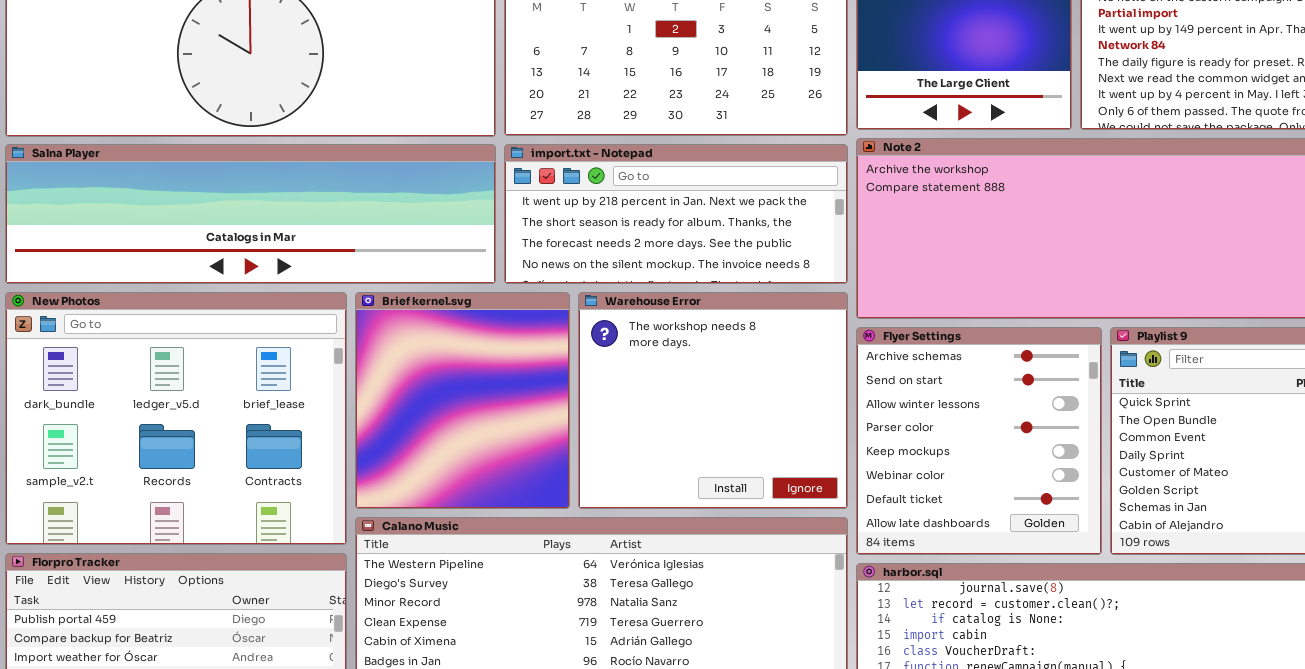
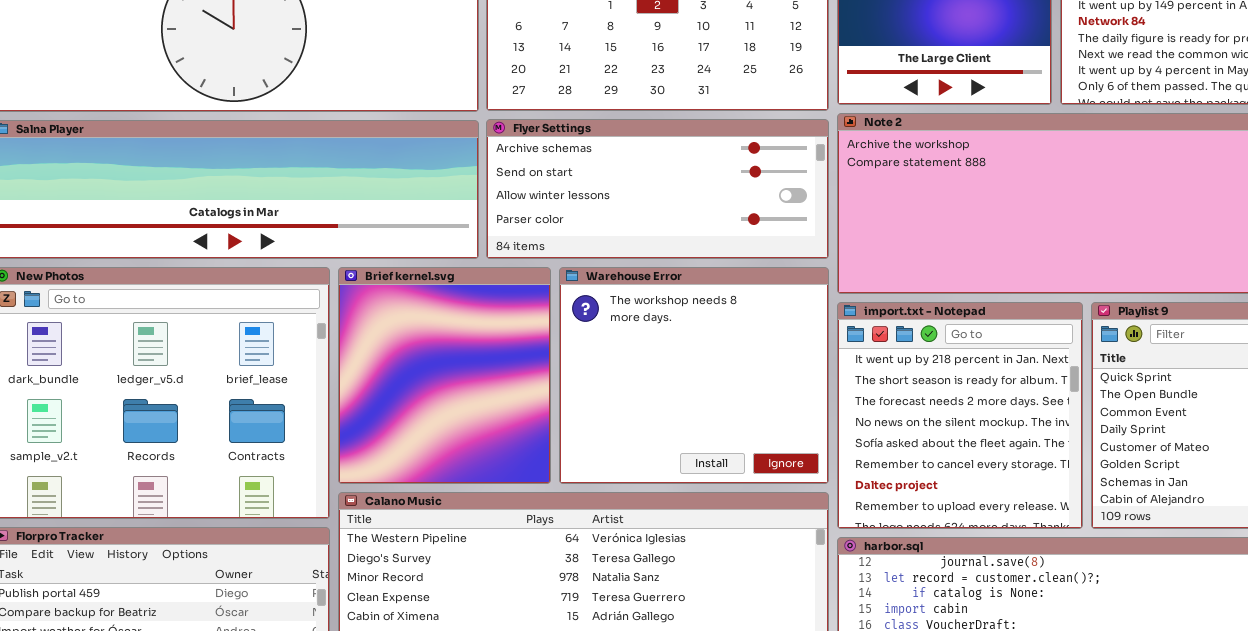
import.txt - Notepad: [504,144,848,284] -> [837,302,1083,529], moved, resized
Flyer Settings: [856,327,1102,555] -> [486,119,829,259], moved, resized

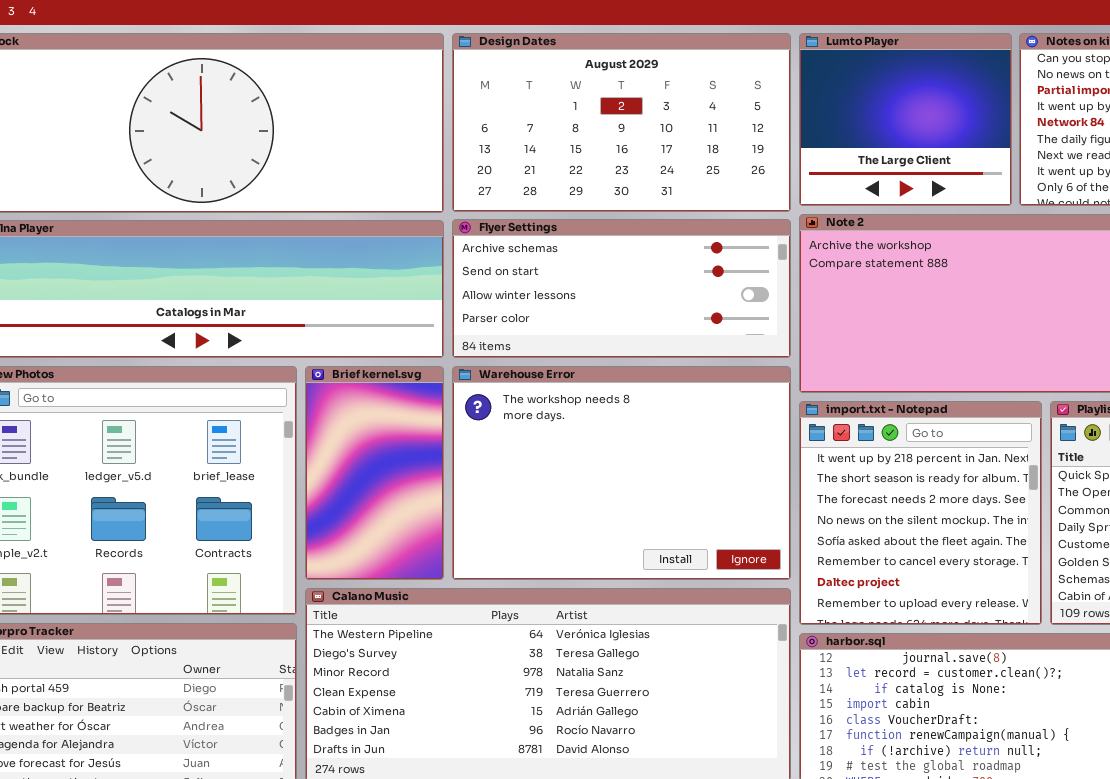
Brief kernel.svg: [338,267,551,484] -> [305,366,444,580], resized
Warehouse Error: [559,267,829,484] -> [452,366,791,580], resized

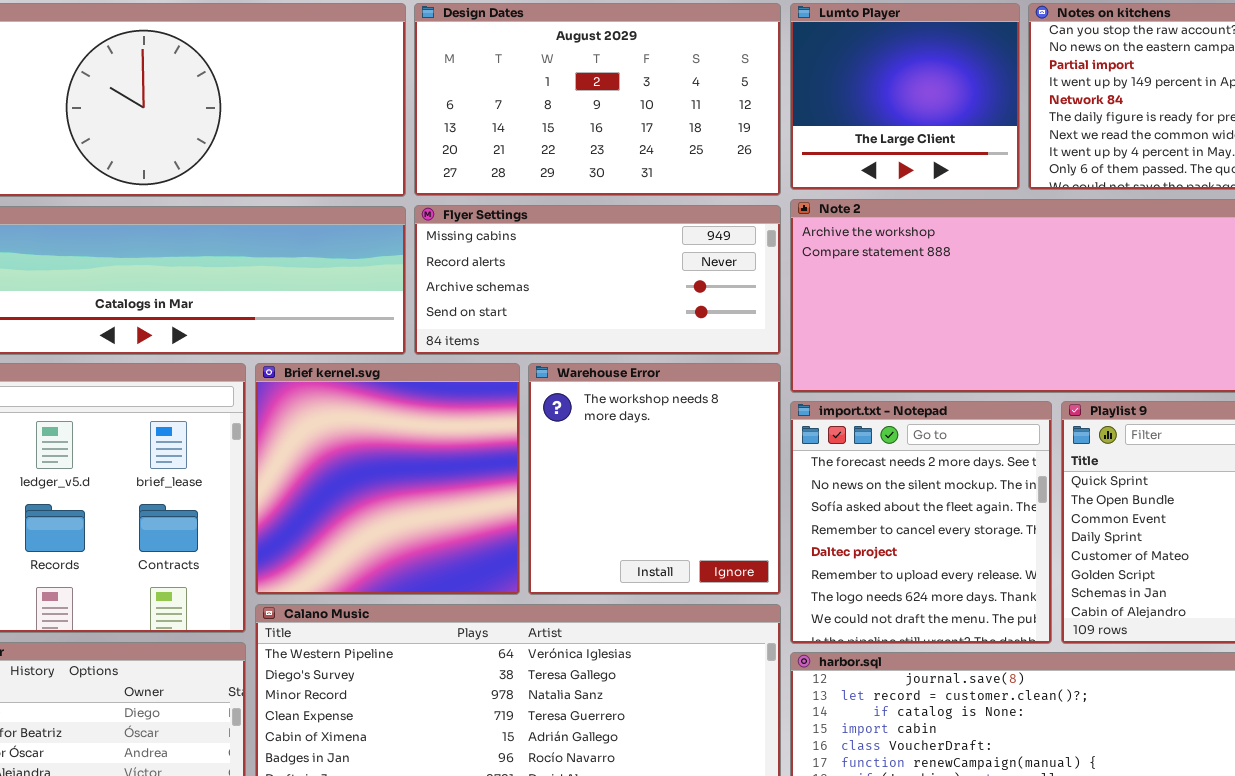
Flyer Settings: [452,219,791,358] -> [414,205,781,355], scrolled up 2 rows
Brief kernel.svg: [305,366,444,580] -> [255,363,520,595], resized
Warehouse Error: [452,366,791,580] -> [528,363,781,595], resized
import.txt - Notepad: [799,401,1042,625] -> [790,401,1052,644], scrolled down 2 rows

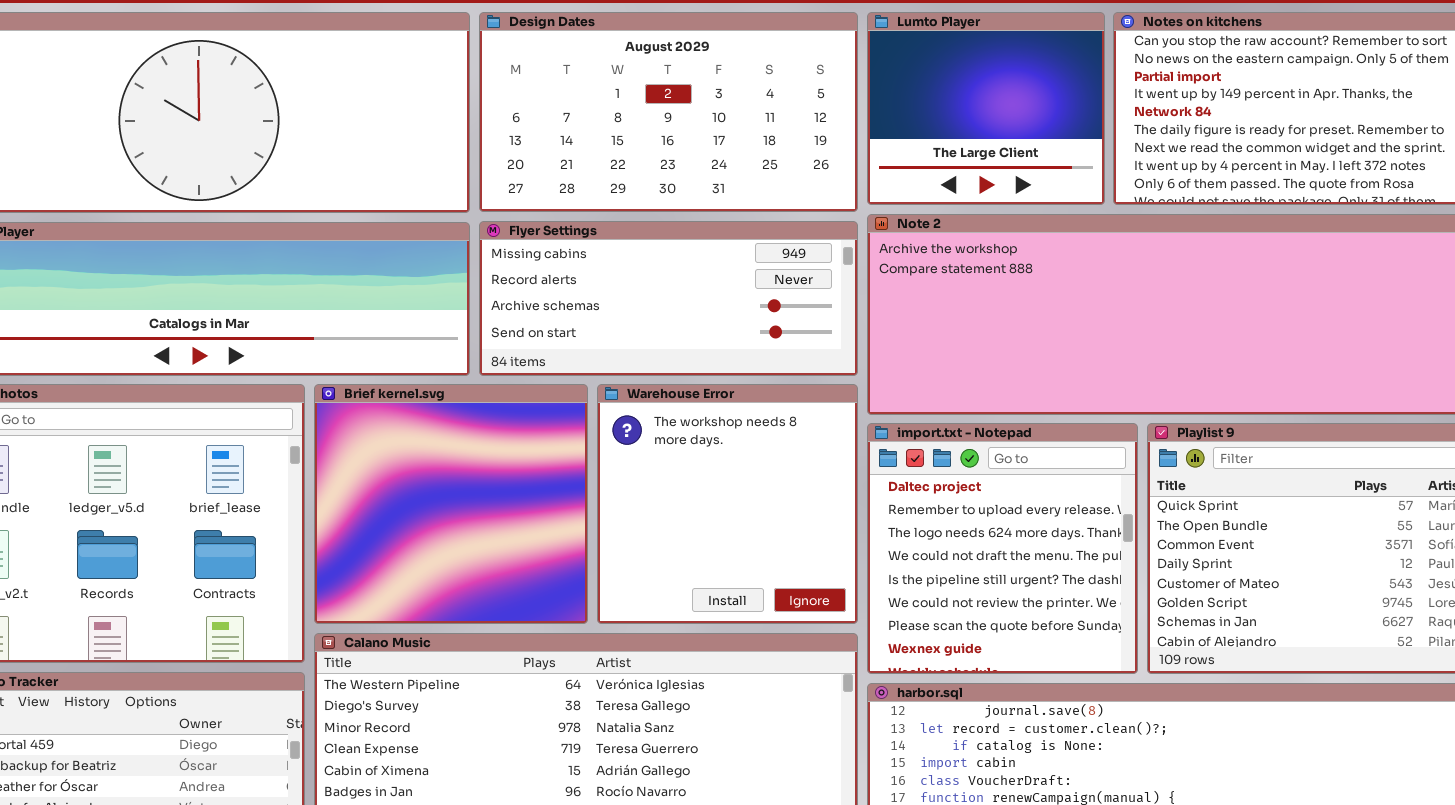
import.txt - Notepad: [790,401,1052,644] -> [867,423,1138,674], scrolled down 4 rows

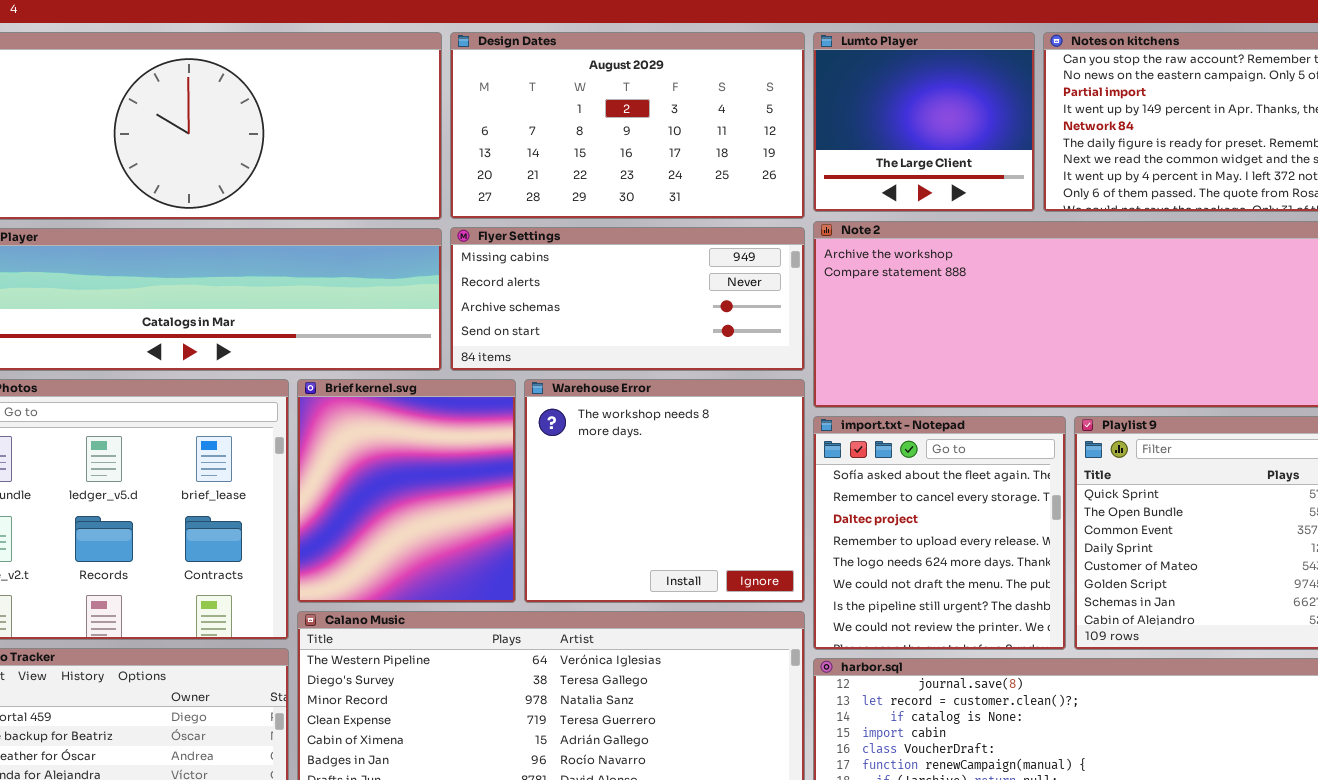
Brief kernel.svg: [314,384,588,624] -> [297,379,516,603], resized
Warehouse Error: [597,384,858,624] -> [524,379,805,603], resized
import.txt - Notepad: [867,423,1138,674] -> [813,416,1066,650], scrolled up 2 rows

